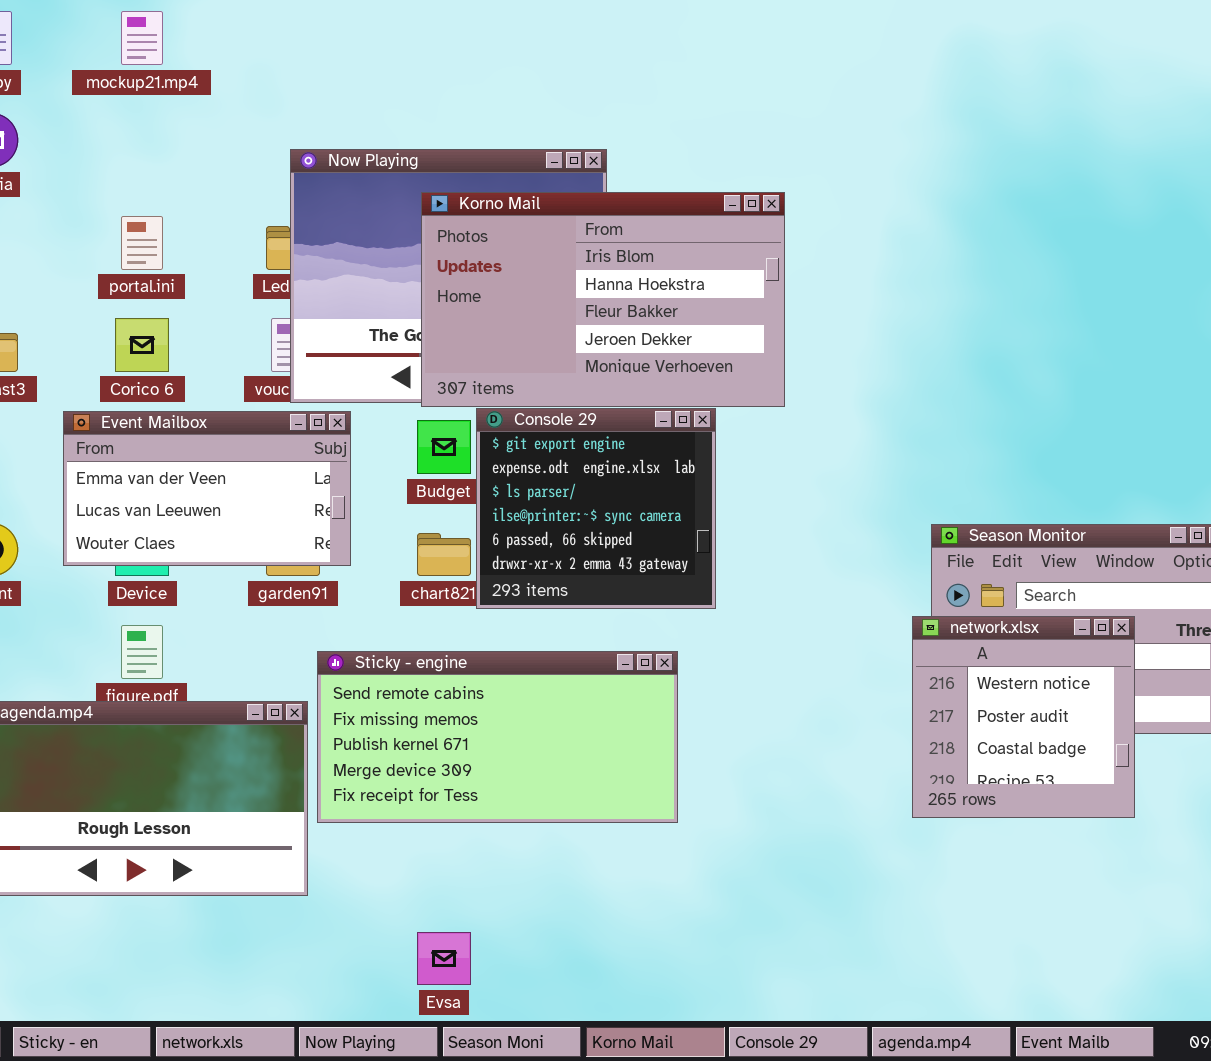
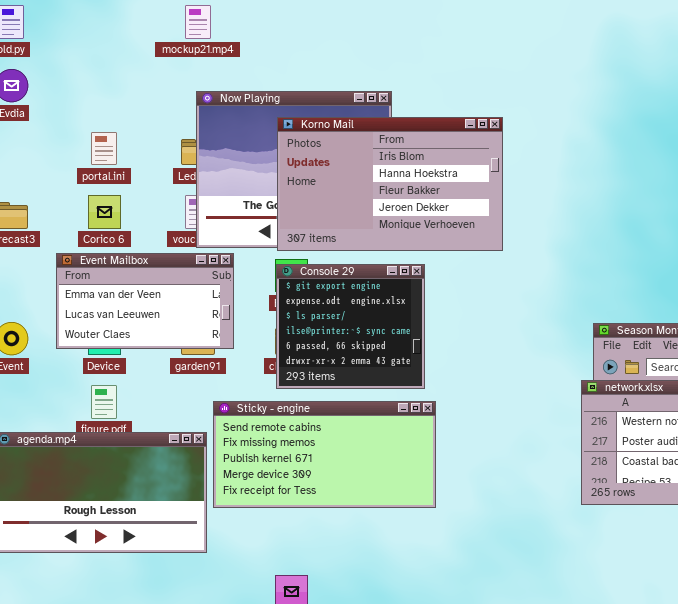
mockup21.mp4: [121,11,163,65] -> [185,5,211,39], moved
Console 29: [476,408,716,609] -> [276,264,425,389], moved

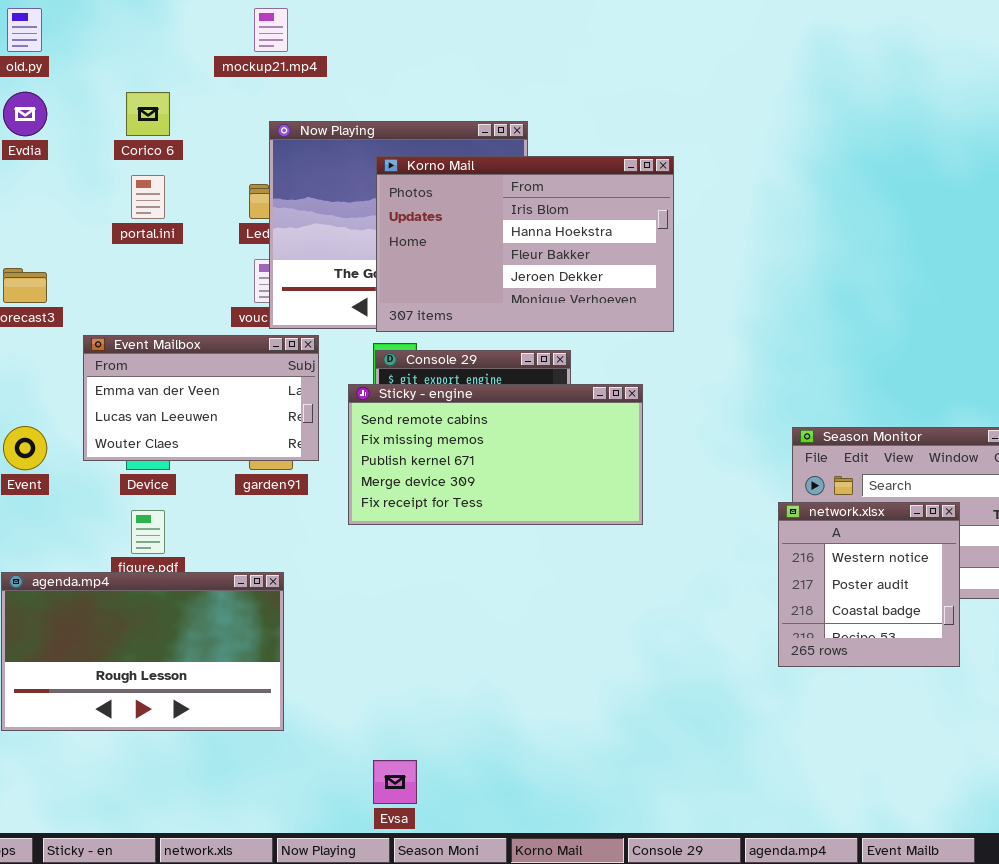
Corico 6: [88,195,121,229] -> [126,92,170,136], moved
Sticky - engine: [213,401,436,508] -> [348,384,643,525], moved

